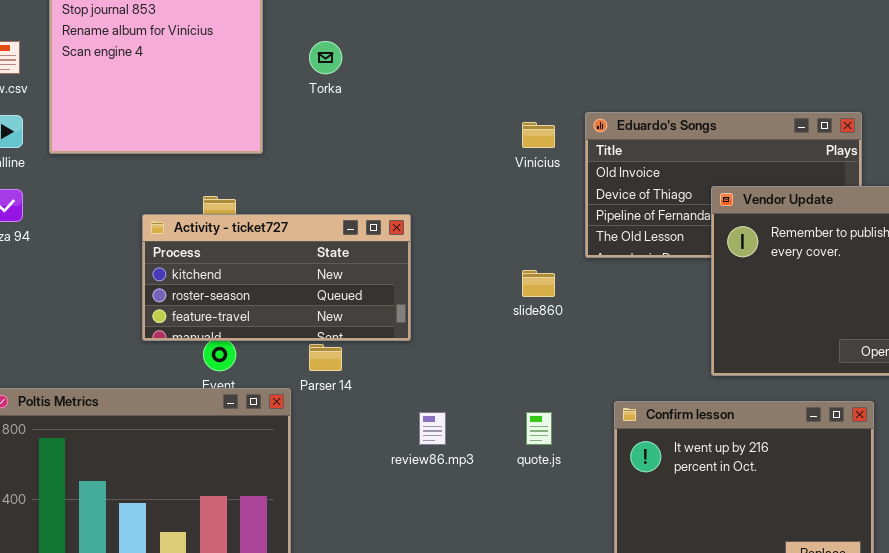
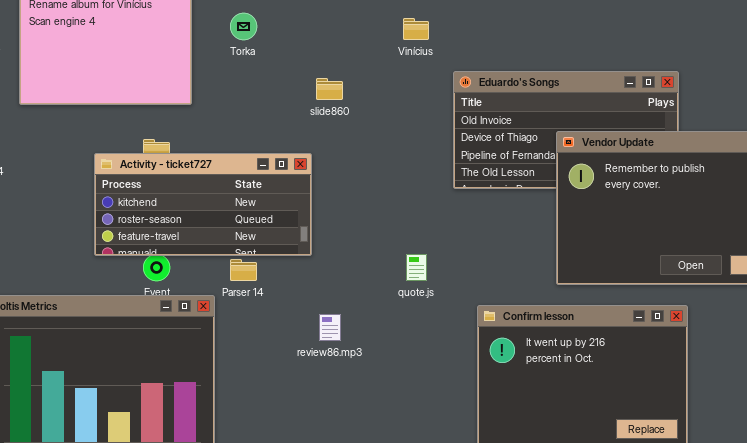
Vinícius: [522,122,555,148] -> [403,18,429,40], moved
slide860: [522,270,555,297] -> [316,78,343,100], moved
quote.js: [526,412,552,445] -> [406,254,427,281], moved

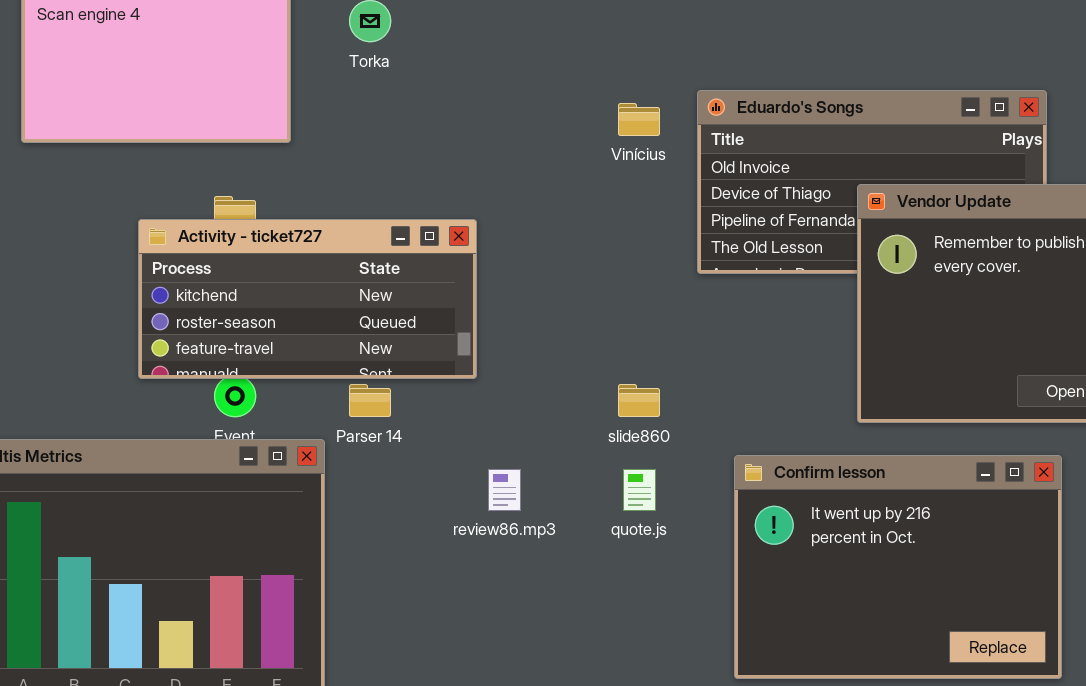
Vinícius: [403,18,429,40] -> [618,103,660,136], moved
slide860: [316,78,343,100] -> [618,384,660,417], moved
quote.js: [406,254,427,281] -> [623,469,656,511], moved

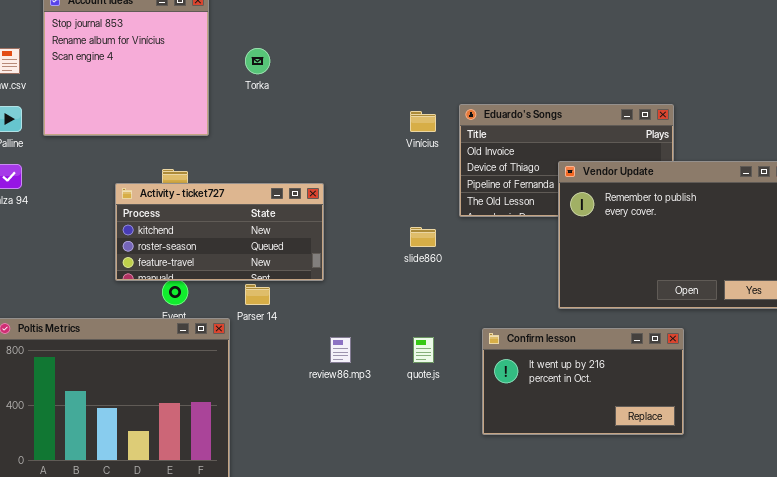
slide860: [618,384,660,417] -> [410,227,436,247], moved
Confirm lesson: [734,455,1062,679] -> [482,328,684,435], resized

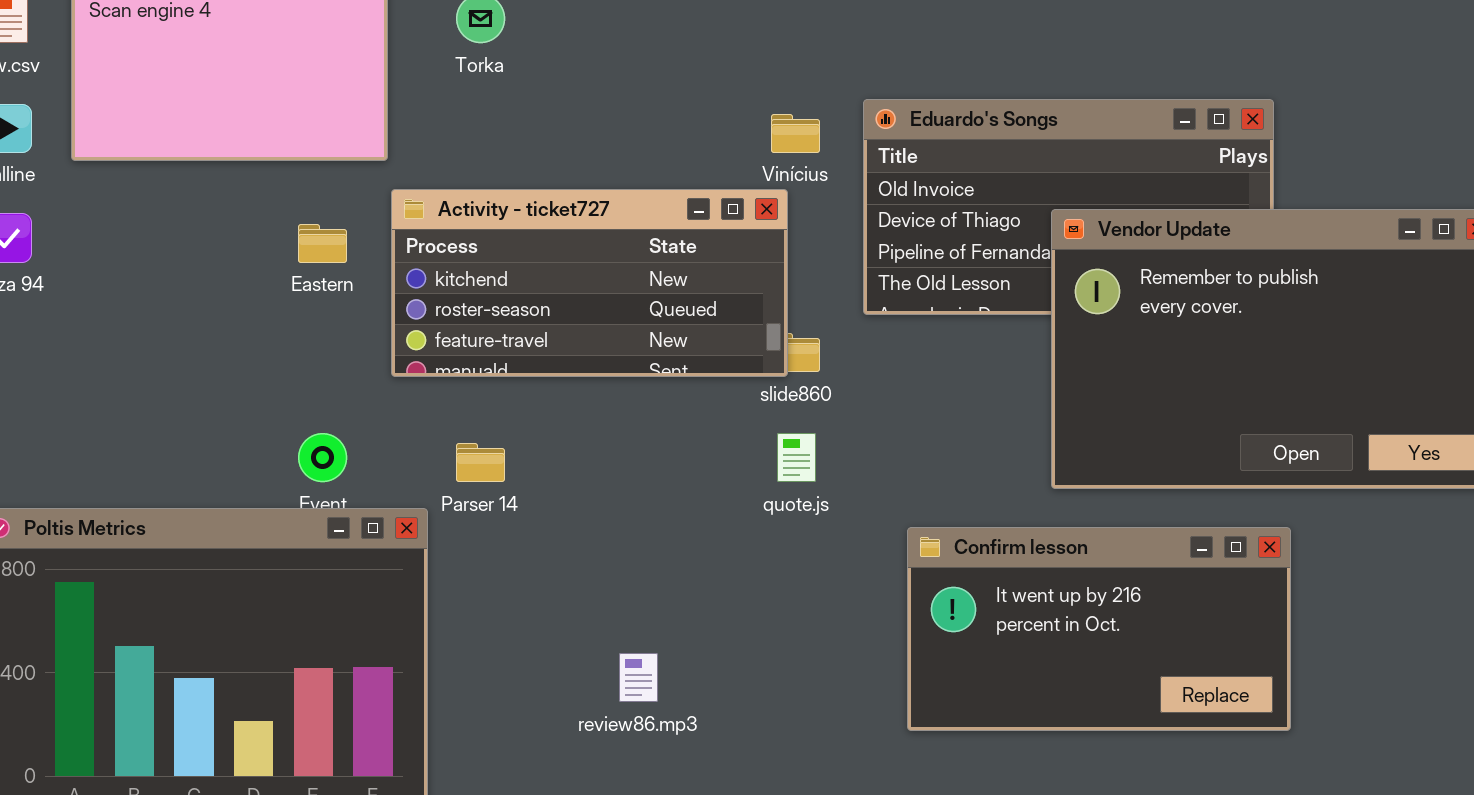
Activity - ticket727: [115,183,324,281] -> [391,189,788,377], moved
review86.mp3: [330,337,351,363] -> [619,653,658,702], moved
quote.js: [413,337,434,363] -> [777,433,816,482], moved

